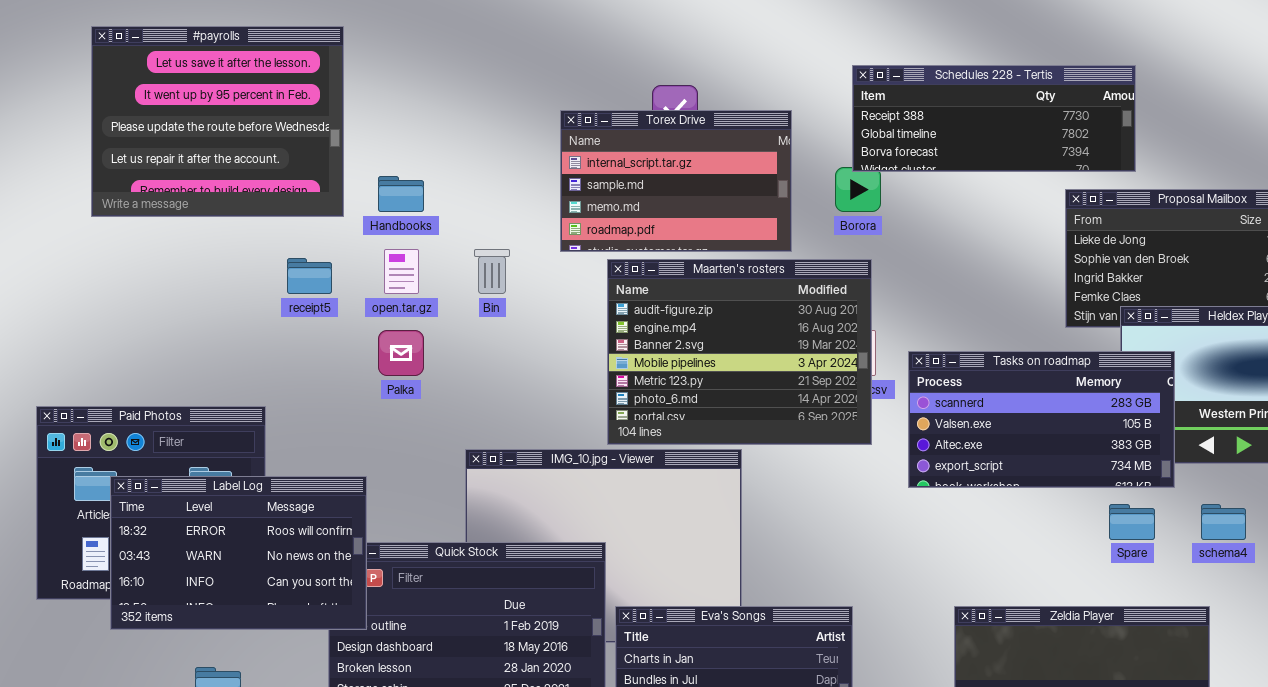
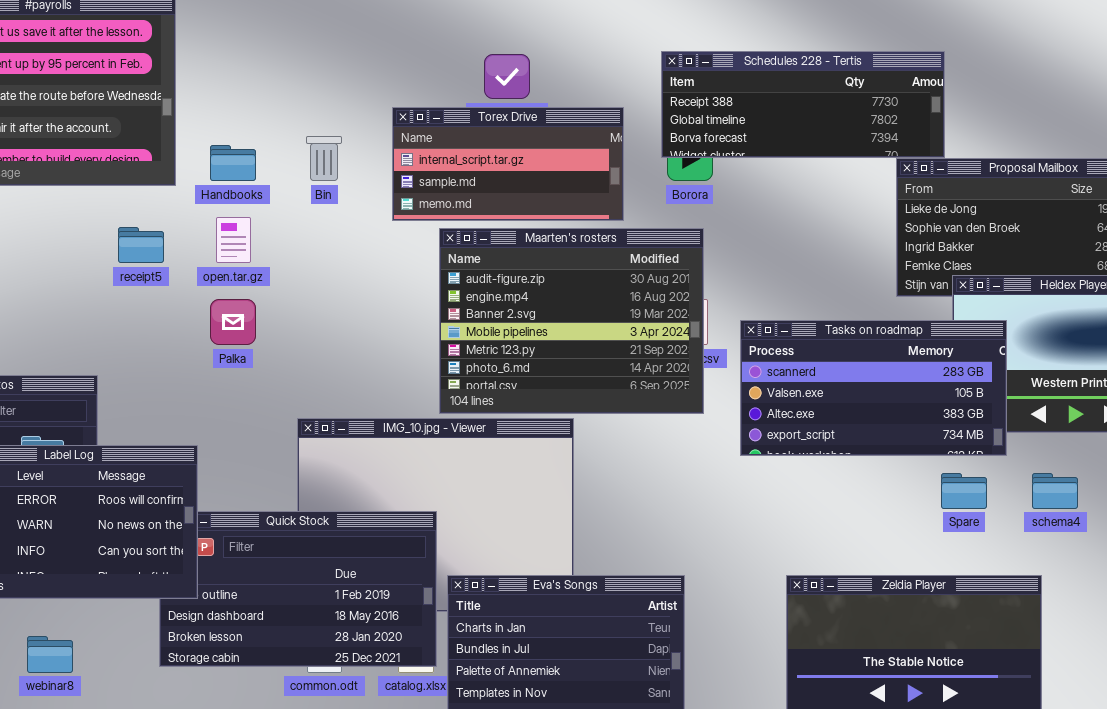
Schedules 228 - Tertis: [852,65,1136,172] -> [661,51,945,158], moved
Torex Drive: [560,110,792,252] -> [392,107,624,221], resized
Bin: [474,249,510,294] -> [306,136,342,181], moved

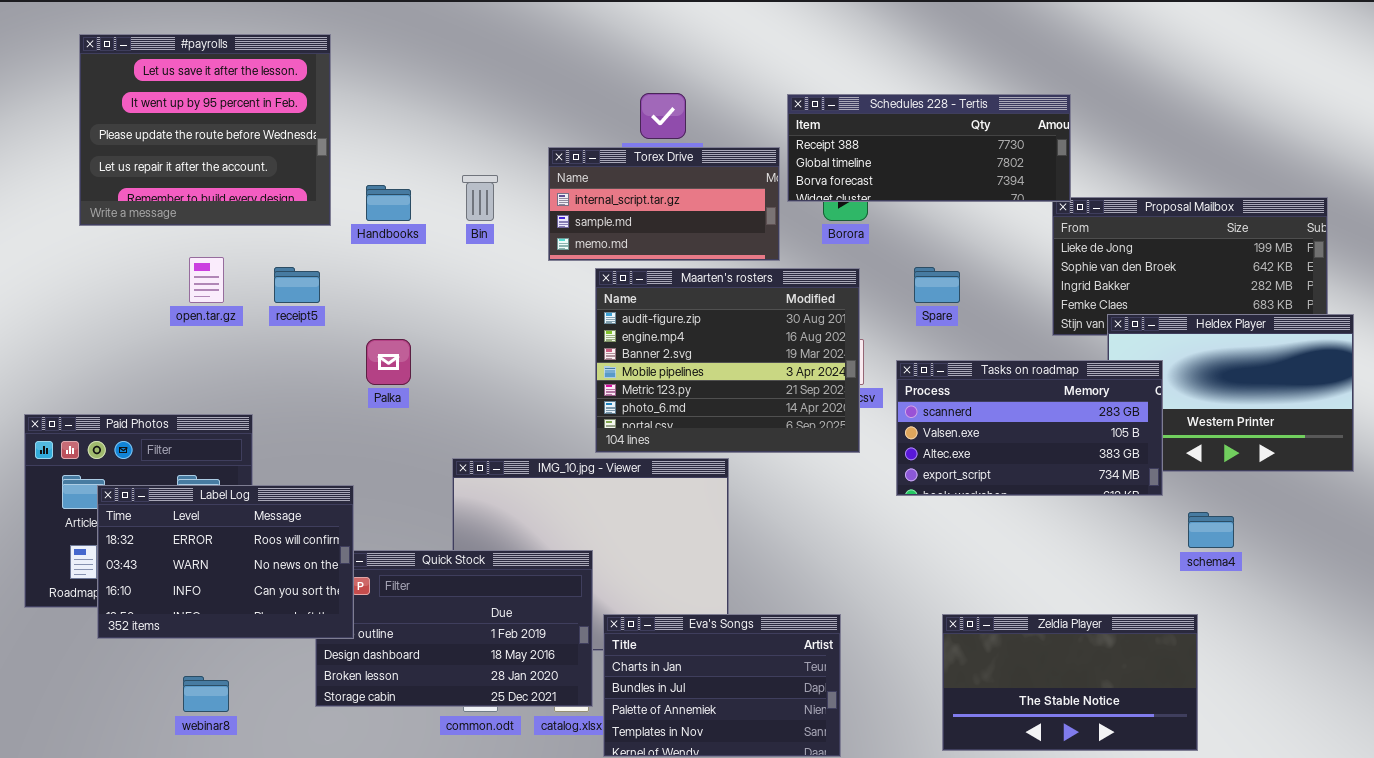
Schedules 228 - Tertis: [661,51,945,158] -> [787,94,1071,202], moved
open.tar.gz: [216,217,251,263] -> [189,257,224,303], moved
Spare: [941,473,987,509] -> [914,267,960,303], moved

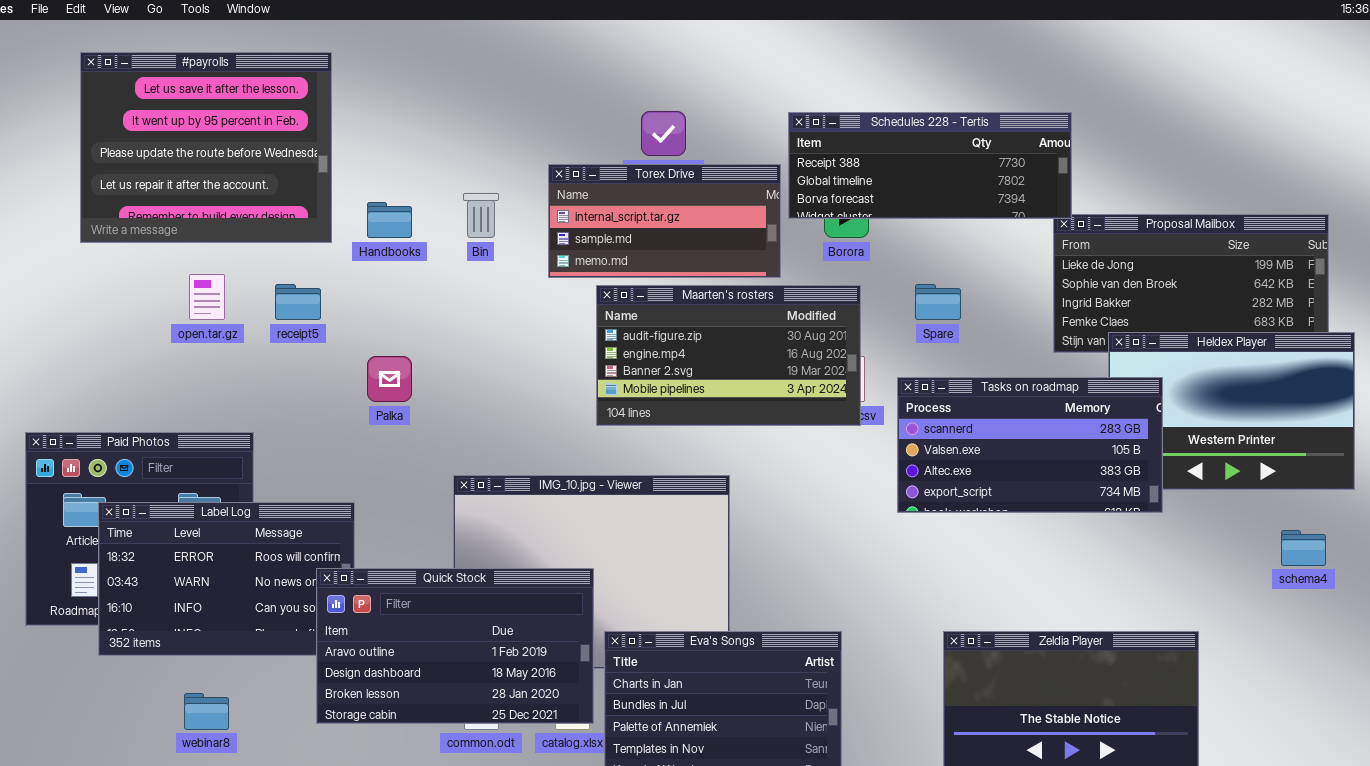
Maarten's rosters: [595,268,860,453] -> [596,285,861,426], resized
schema4: [1188,512,1234,548] -> [1281,530,1326,566], moved
Quick Stock: [315,550,593,707] -> [316,568,594,724], raised

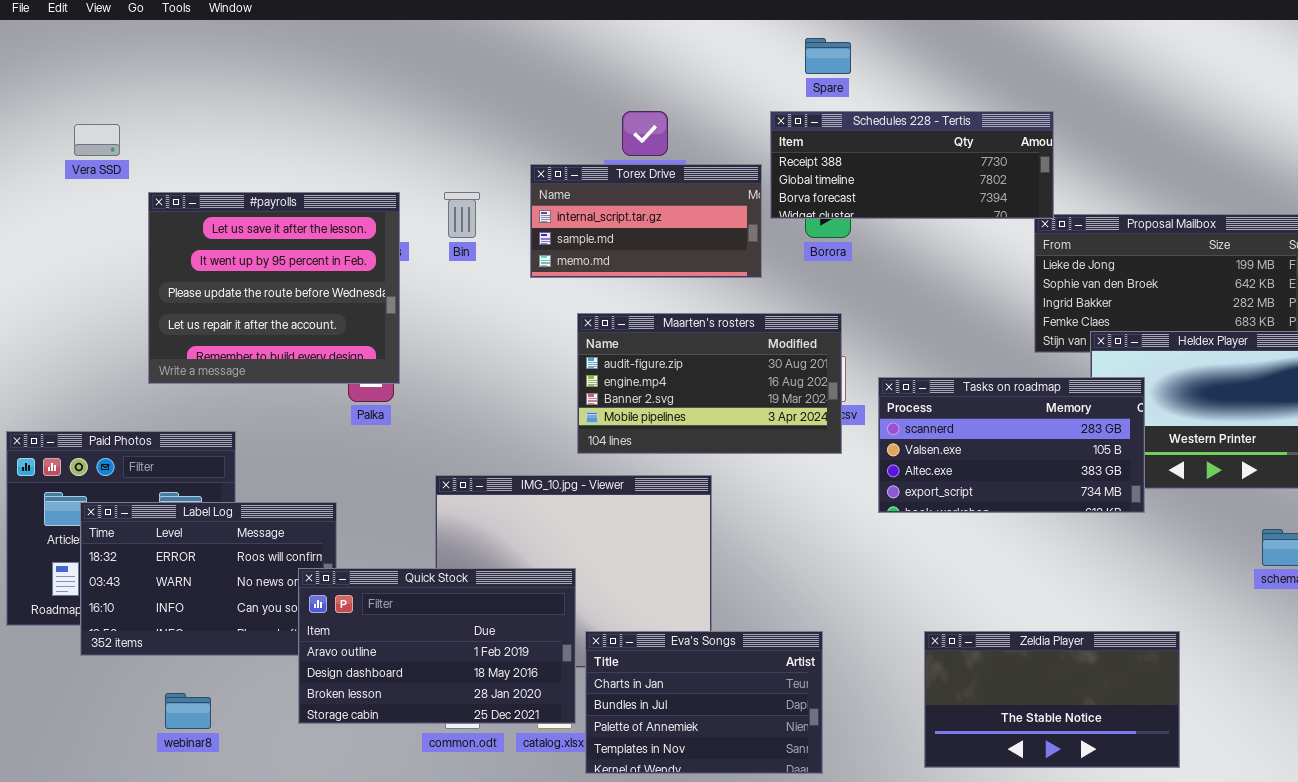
#payrolls: [80,52,332,243] -> [148,192,400,384], moved
Spare: [915,284,961,320] -> [805,38,851,74], moved
Maarten's rosters: [596,285,861,426] -> [577,313,842,454], moved

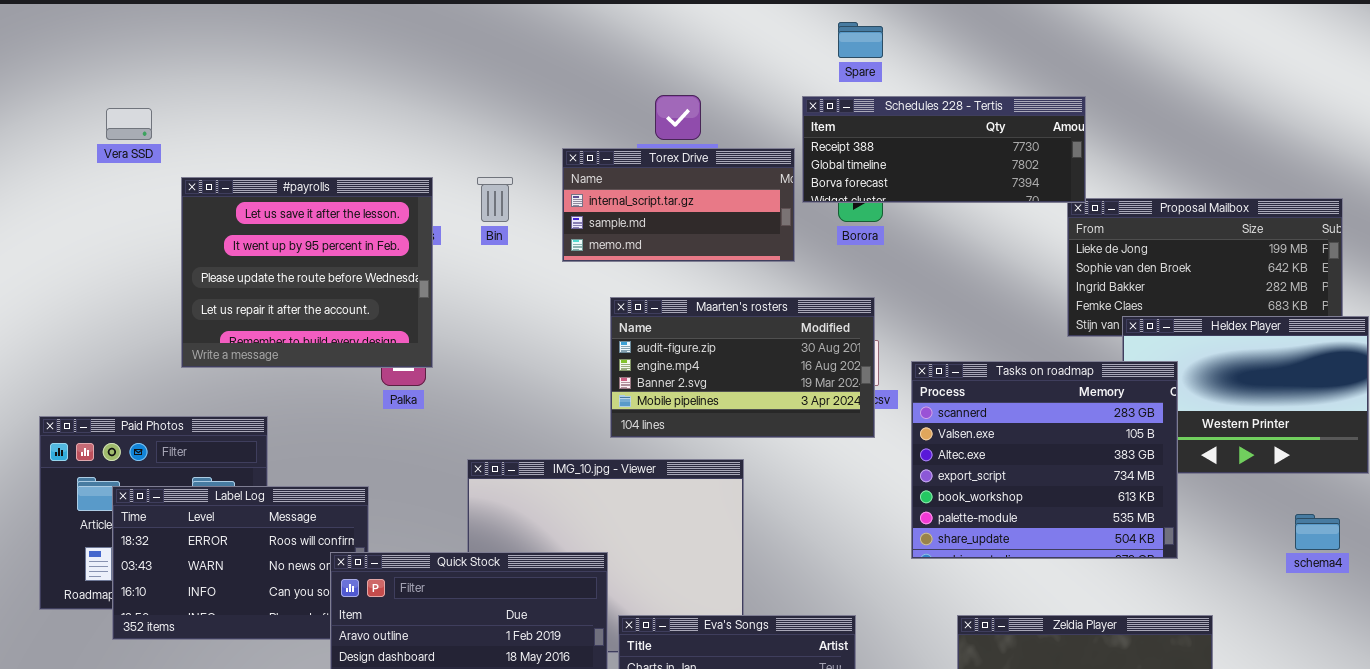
Tasks on roadmap: [878,377,1145,513] -> [911,361,1178,559], resized

